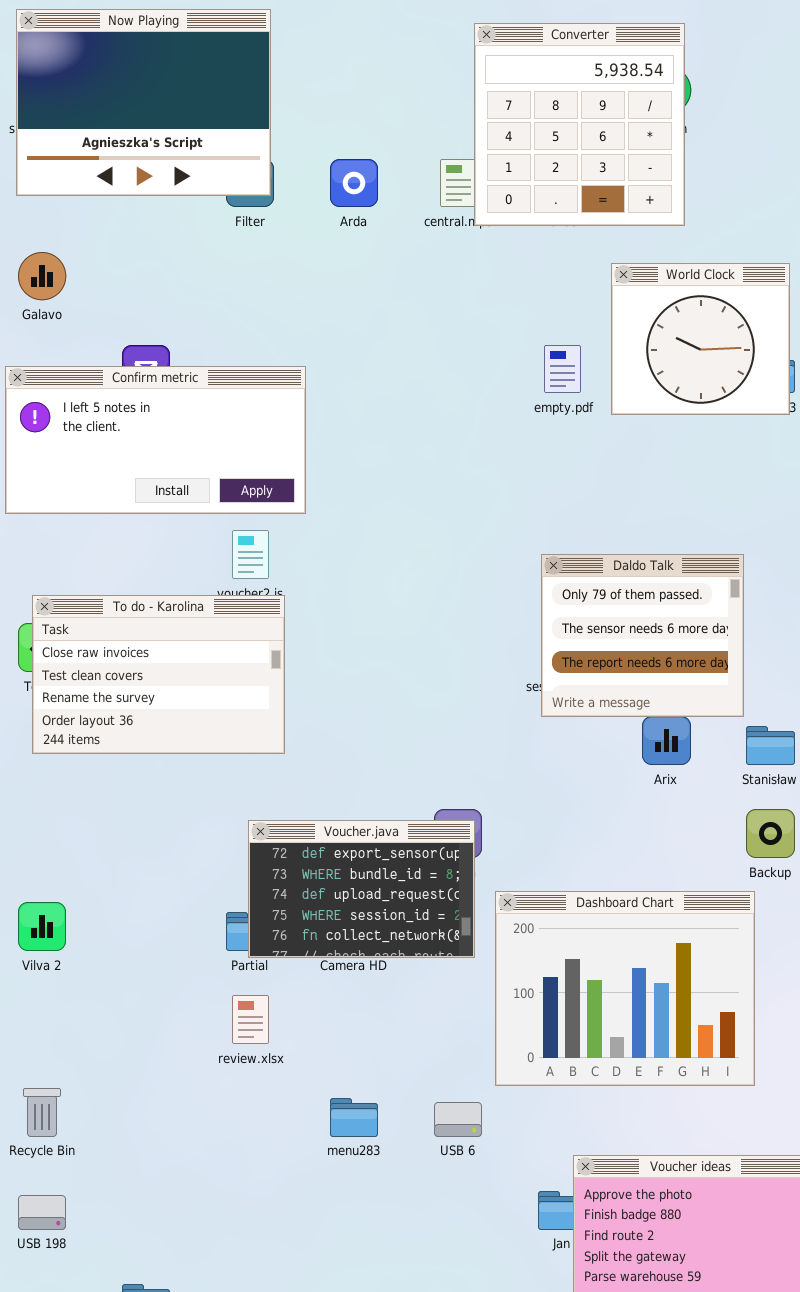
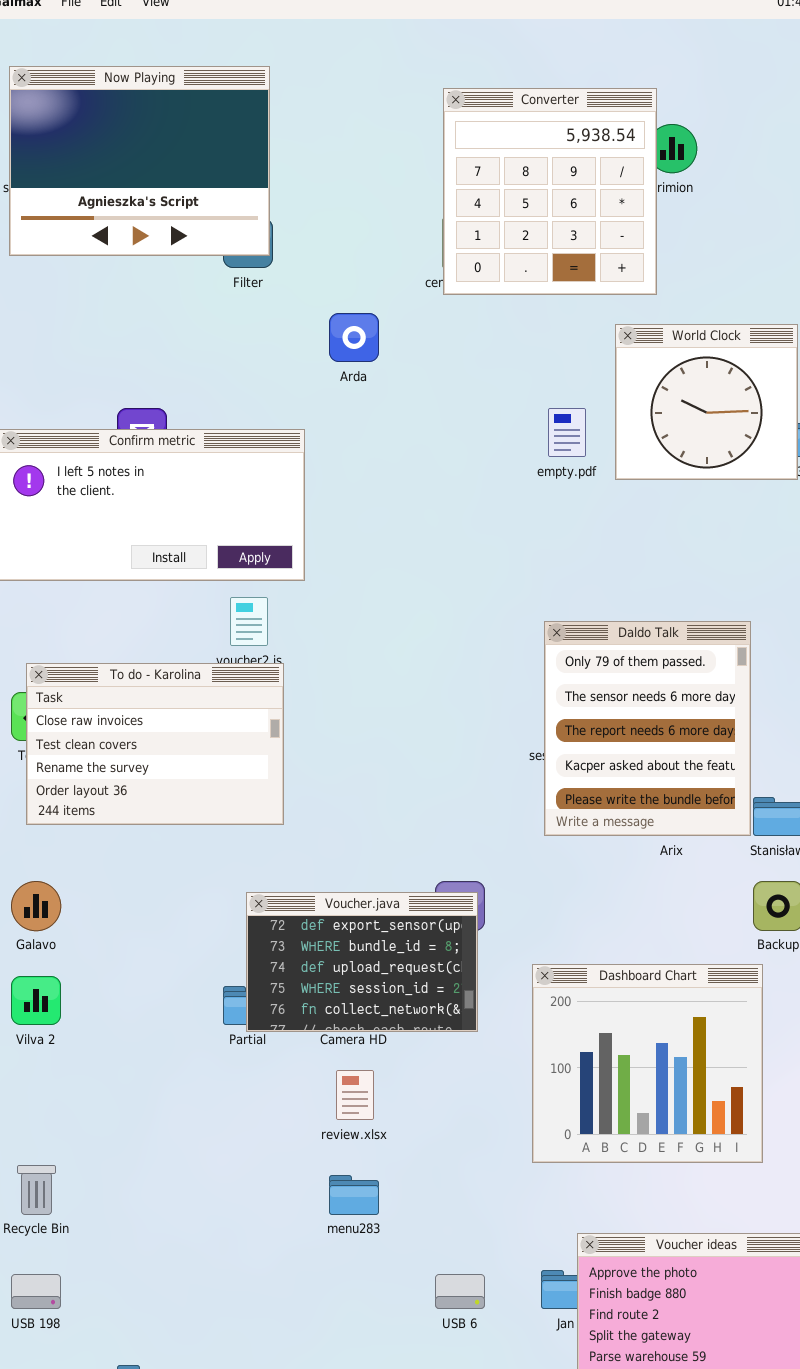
Converter: [474,23,685,226] -> [443,88,657,295], moved
Arda: [330,159,378,207] -> [329,313,379,362], moved
Galavo: [18,252,66,300] -> [11,881,61,931], moved
Daldo Talk: [541,554,744,717] -> [544,621,751,836], resized
Dashboard Chart: [495,891,755,1086] -> [532,964,763,1163], resized
review.xlsx: [232,995,269,1044] -> [336,1070,374,1120], moved
USB 6: [434,1102,482,1137] -> [435,1274,485,1309], moved

